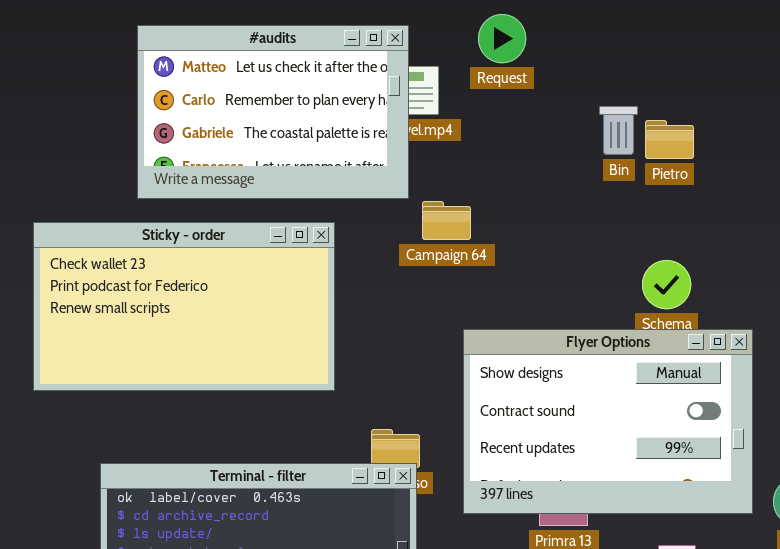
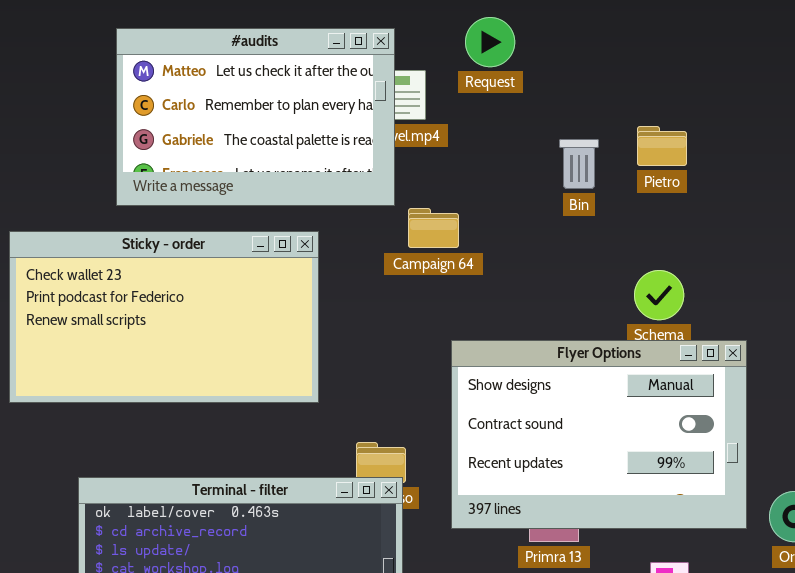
Bin: [599,106,638,155] -> [559,139,599,189], moved

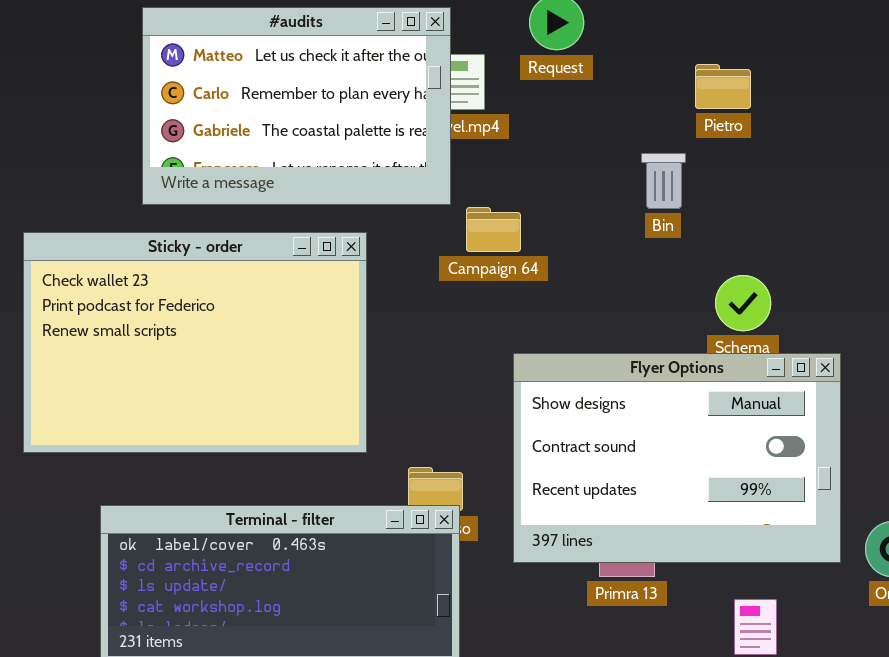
Pietro: [637,126,687,166] -> [695,64,751,109], moved
Bin: [559,139,599,189] -> [641,153,686,209], moved
Sticky - order: [9,231,319,403] -> [23,232,367,453], resized

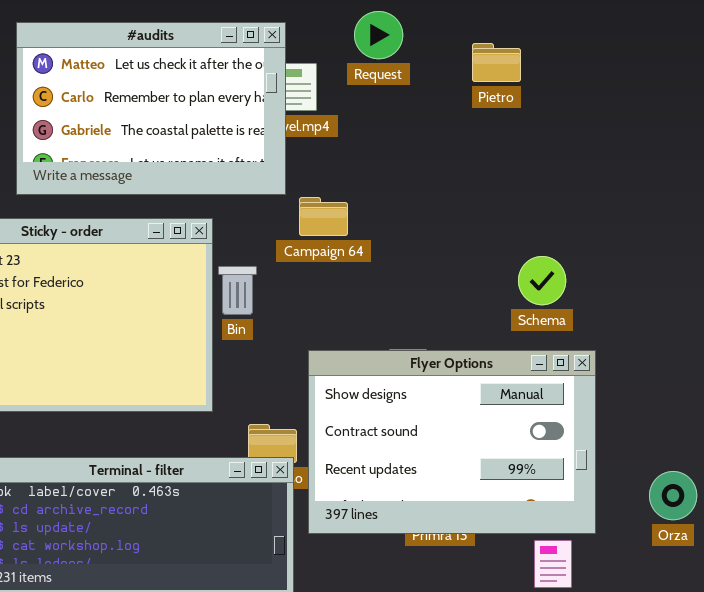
Pietro: [695,64,751,109] -> [472,43,521,82], moved
Bin: [641,153,686,209] -> [218,266,257,315], moved
Flyer Options: [513,353,841,563] -> [308,350,596,534], moved

